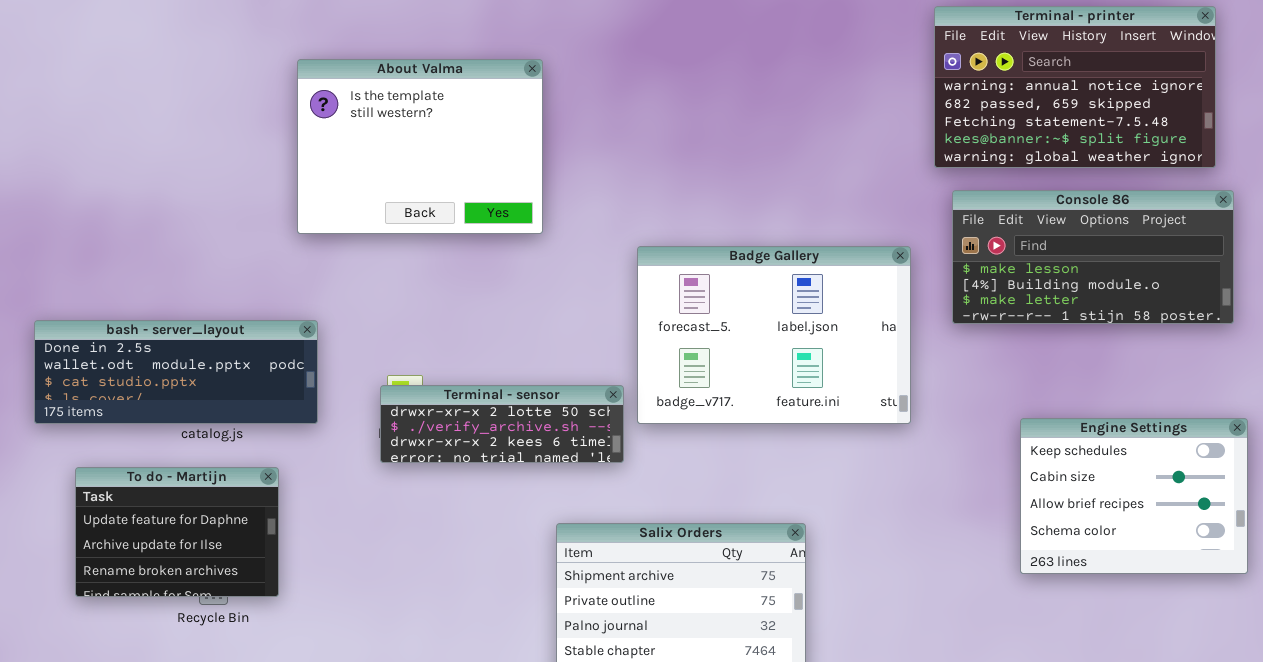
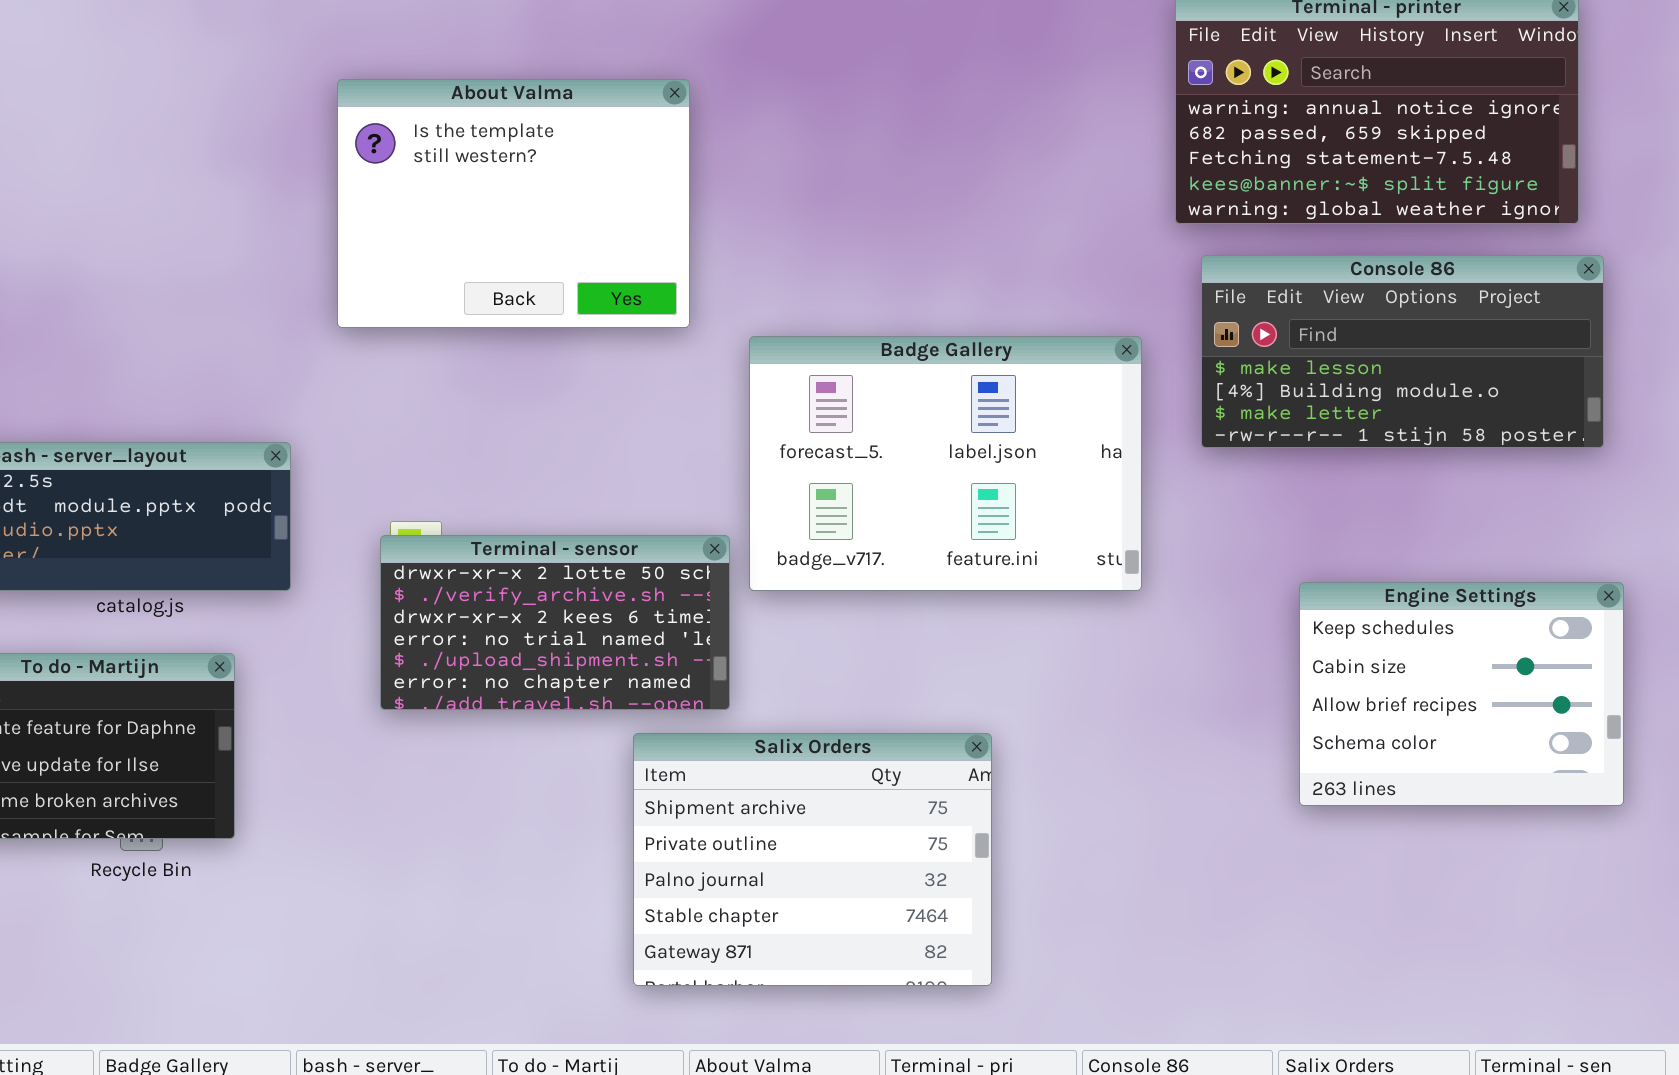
About Valma: [297,59,543,234] -> [337,79,690,328], moved
Terminal - sensor: [380,385,624,463] -> [380,535,730,710], resized

